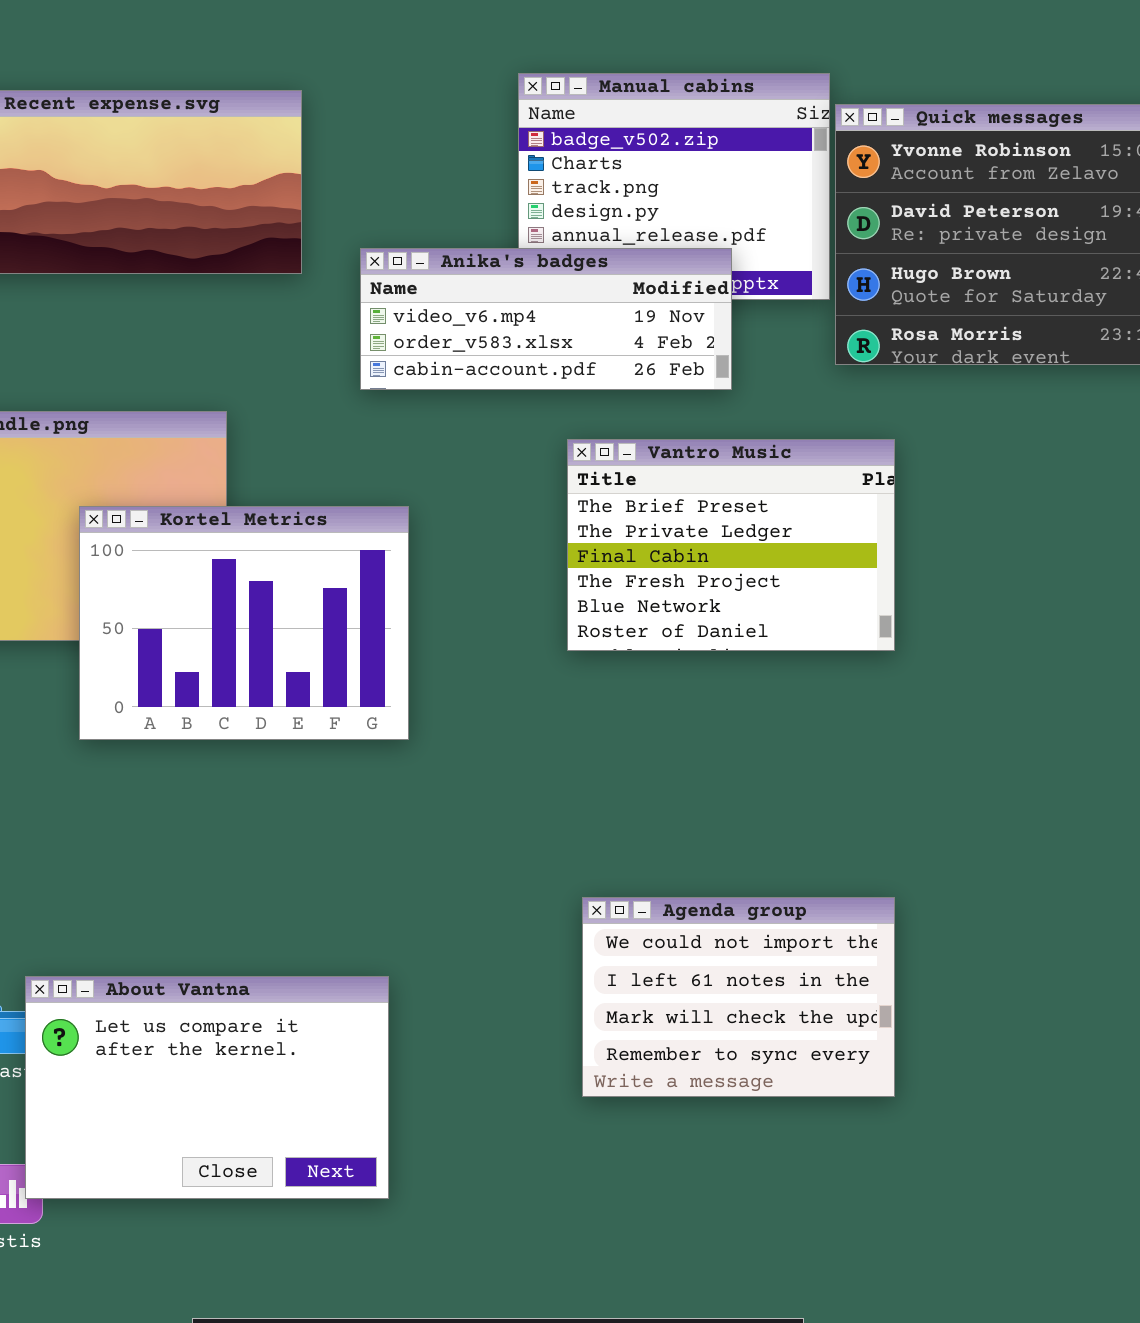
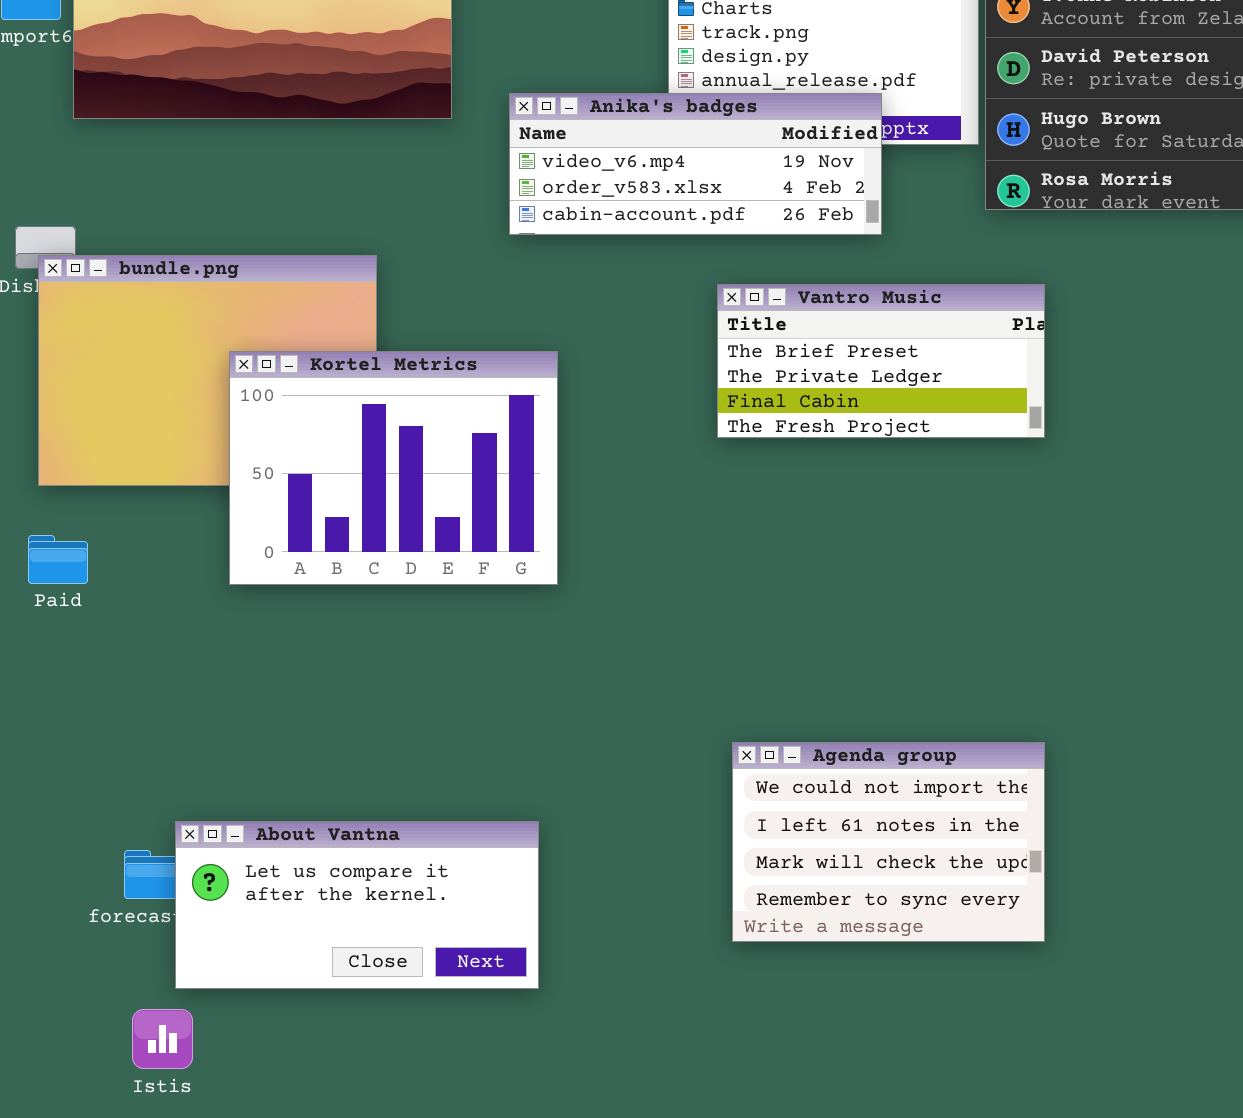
Vantro Music: [567,439,895,651] -> [717,284,1045,438], resized
About Vantna: [25,976,389,1199] -> [175,821,539,989], resized

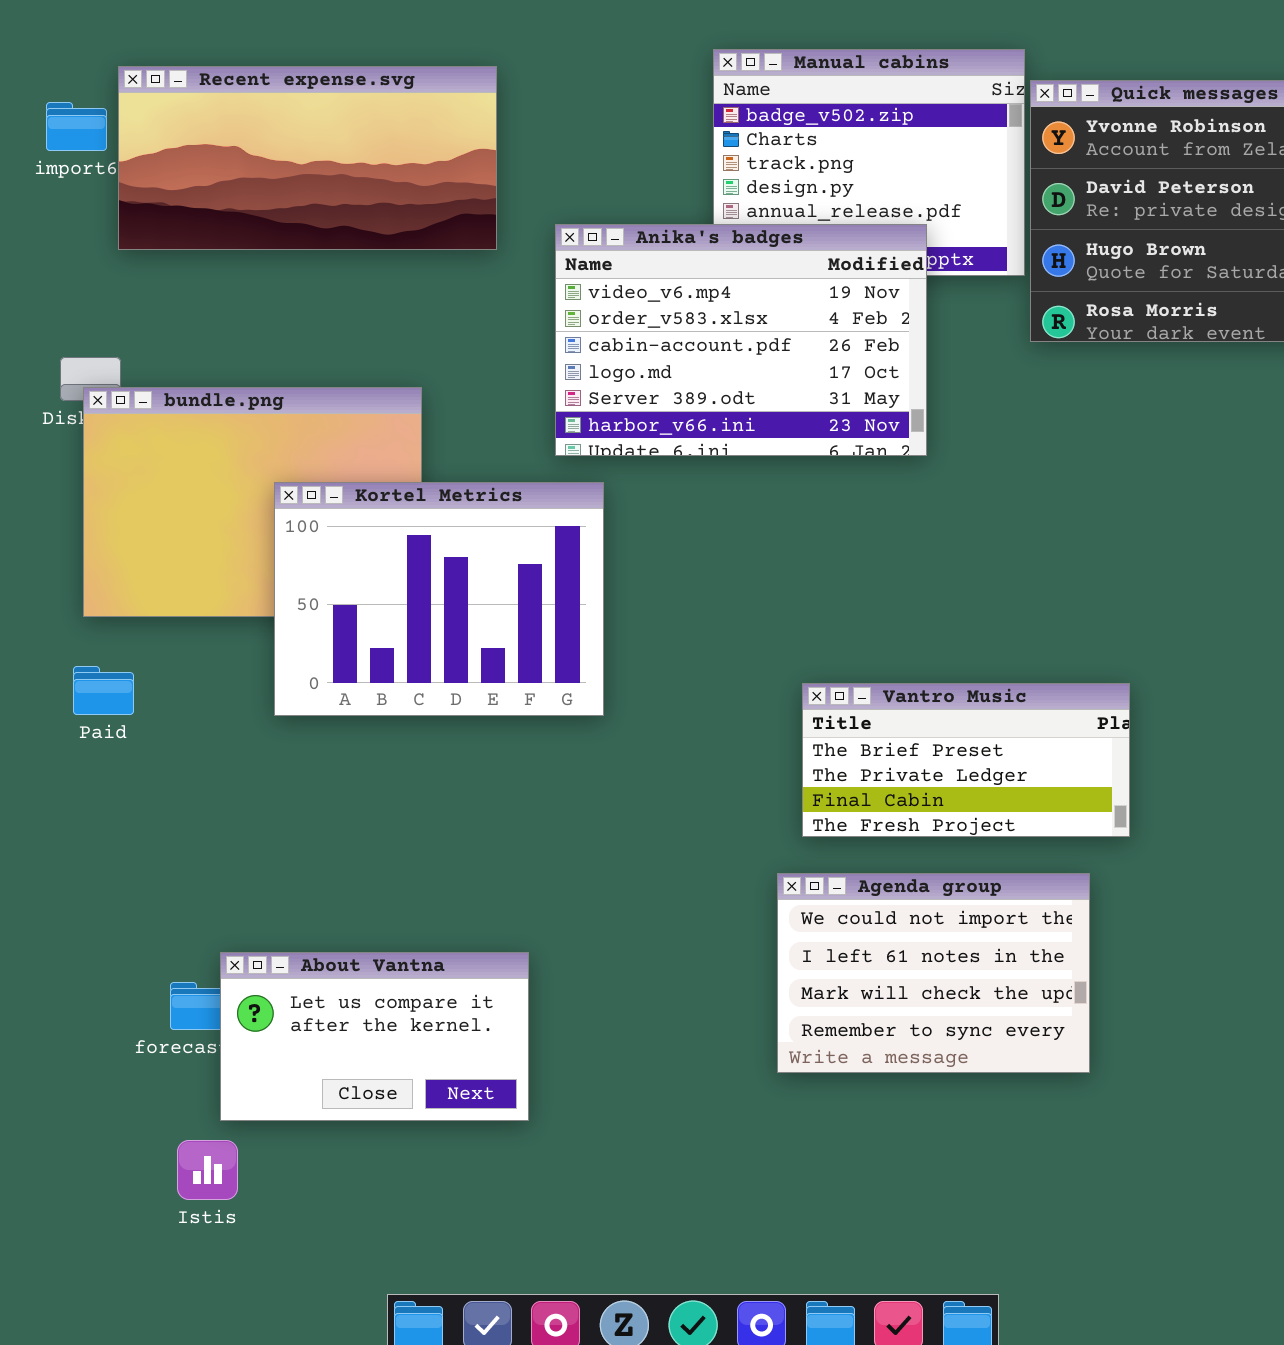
Anika's badges: [509,93,882,235] -> [555,224,927,456], resized
Vantro Music: [717,284,1045,438] -> [802,683,1130,837], moved
About Vantna: [175,821,539,989] -> [220,952,529,1121], resized

